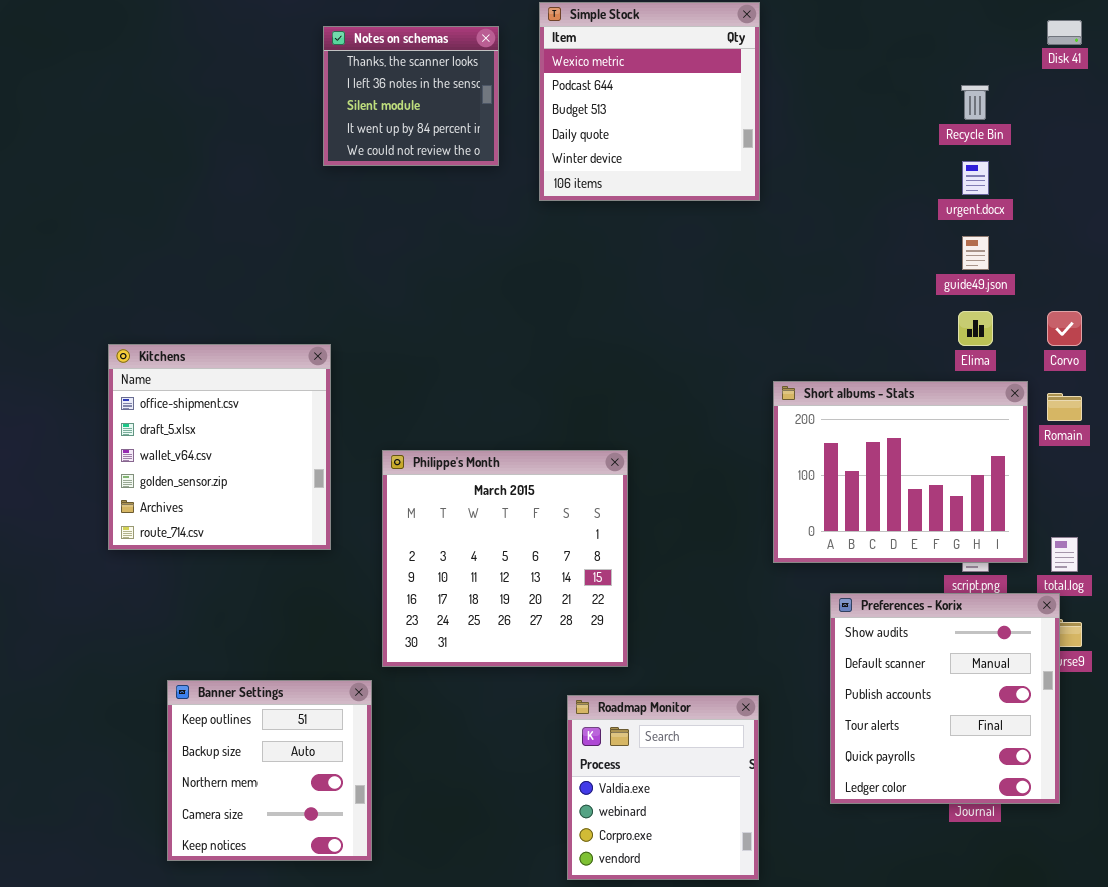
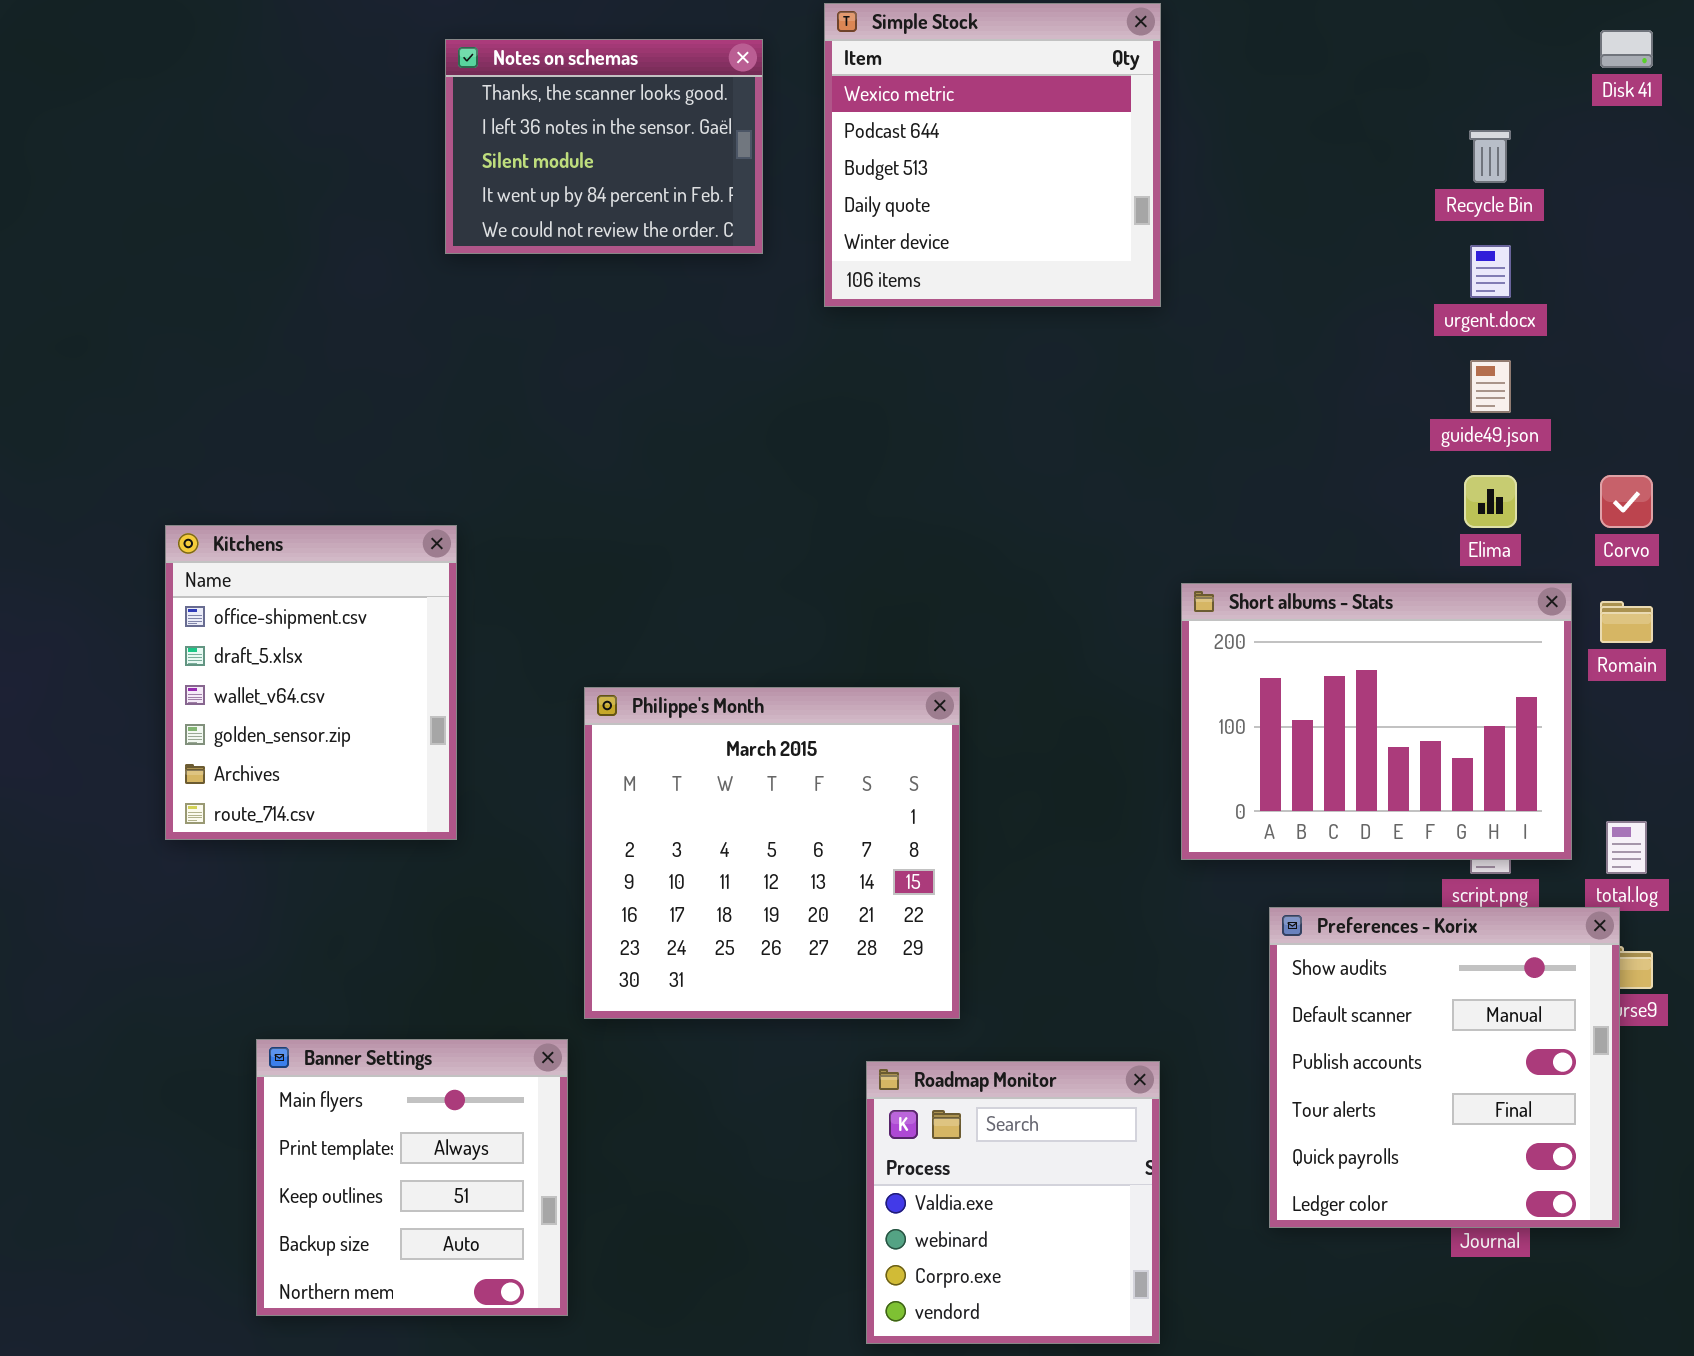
Notes on schemas: [323,26,499,166] -> [445,39,763,254], resized
Kitchens: [108,344,331,550] -> [165,525,457,840], resized
Banner Settings: [167,680,372,861] -> [256,1039,568,1316], scrolled up 2 rows

